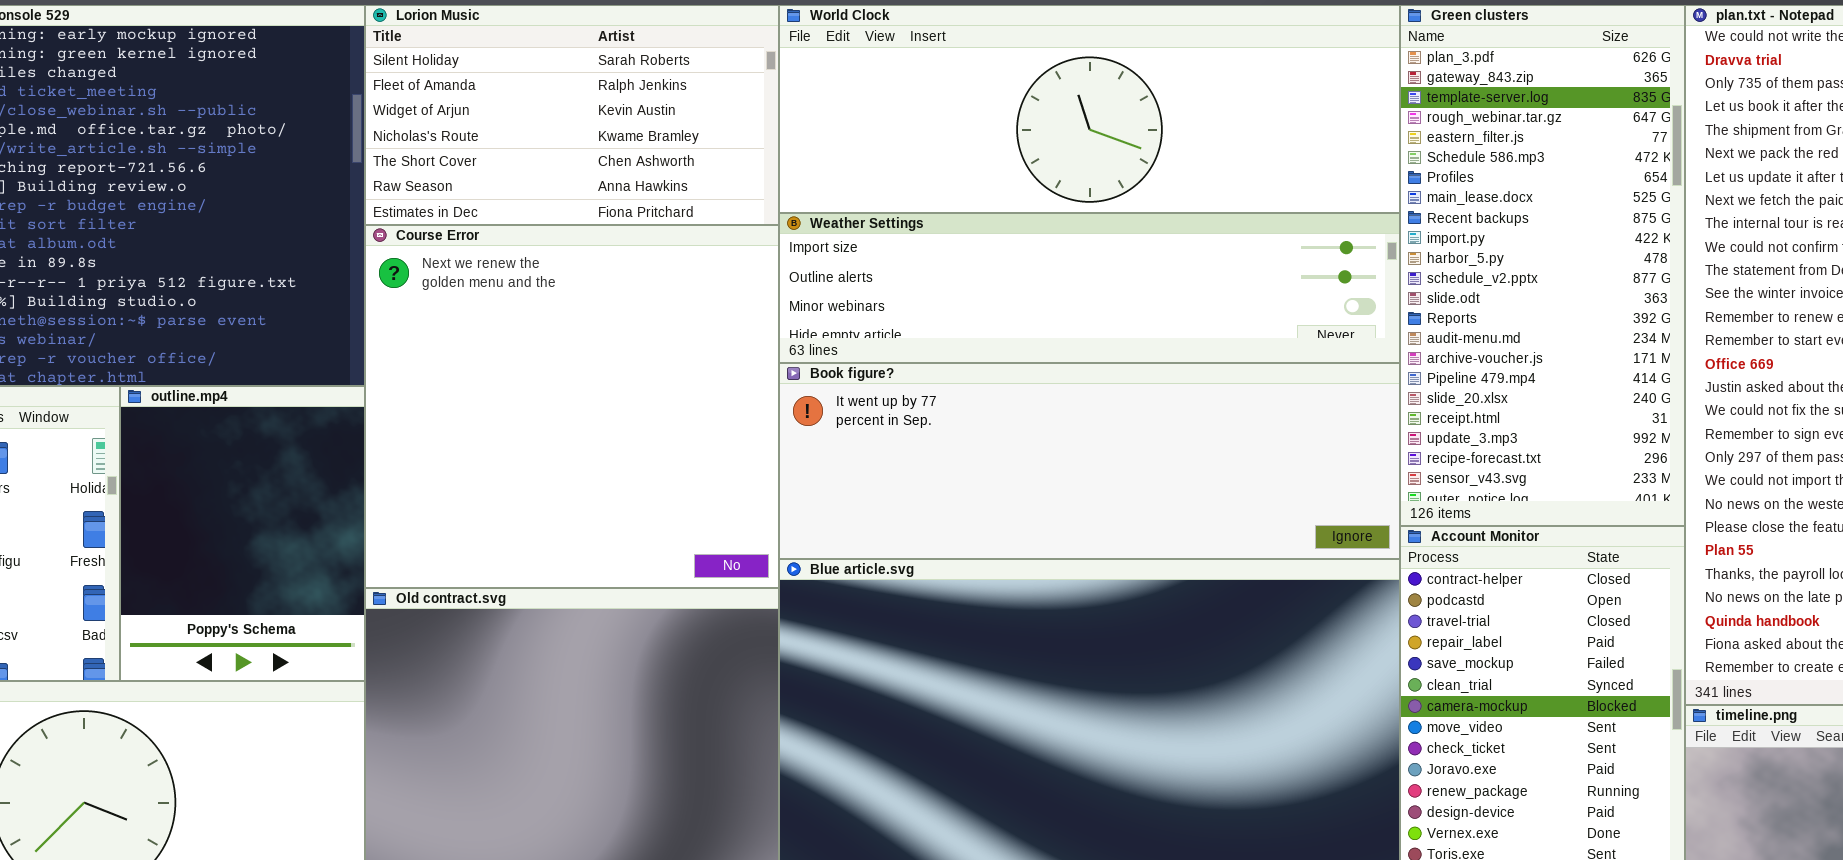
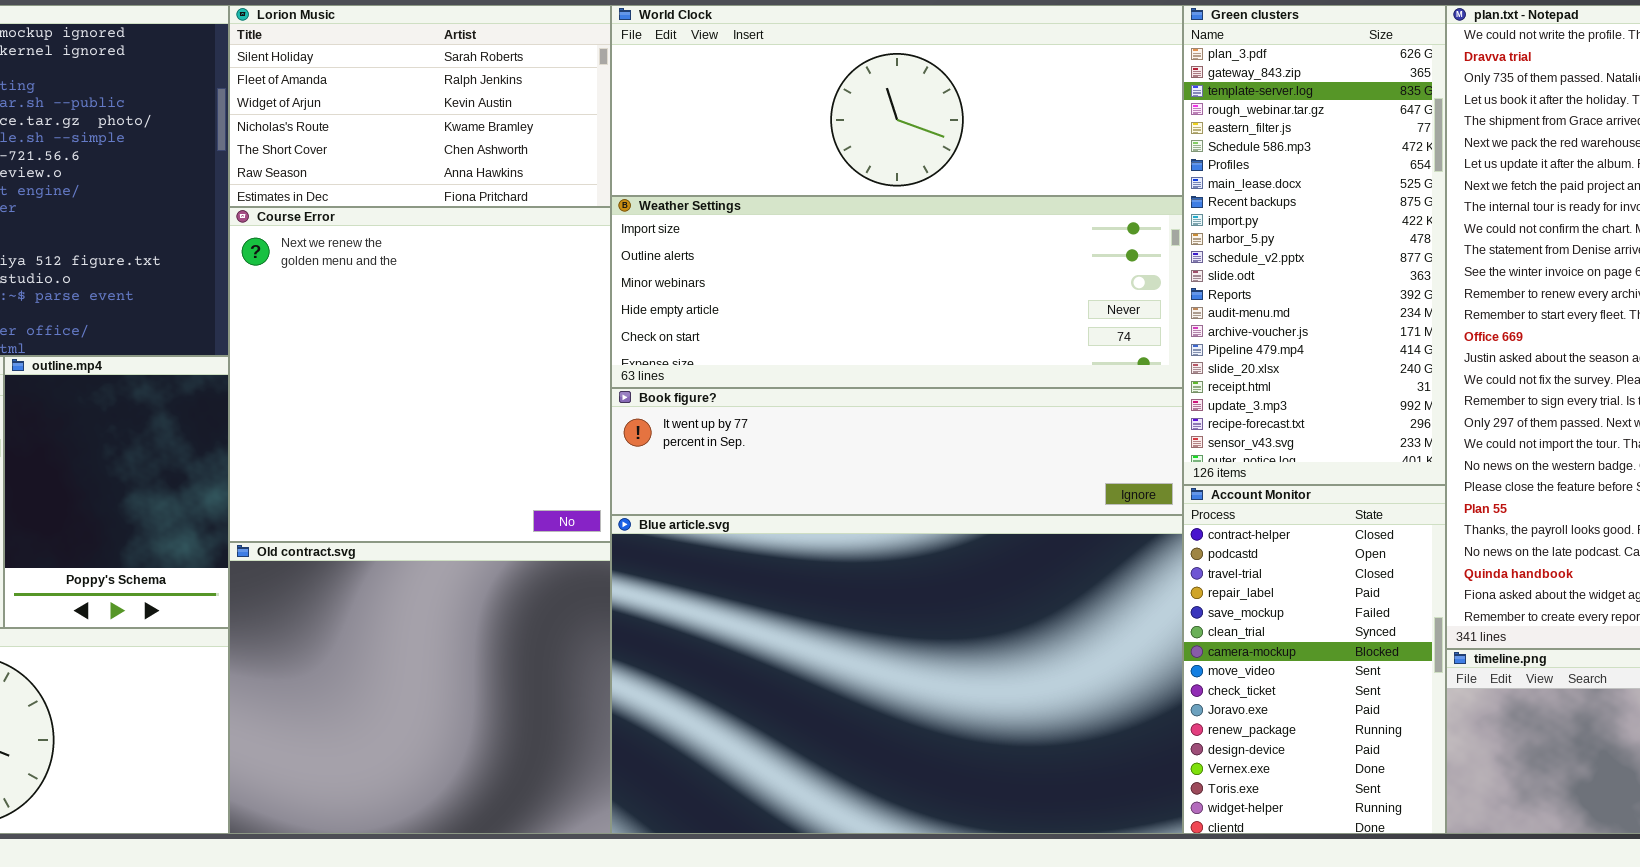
Weather Settings: [779,213,1400,363] -> [611,196,1183,388], resized
Book figure?: [779,363,1400,559] -> [611,388,1183,515], resized

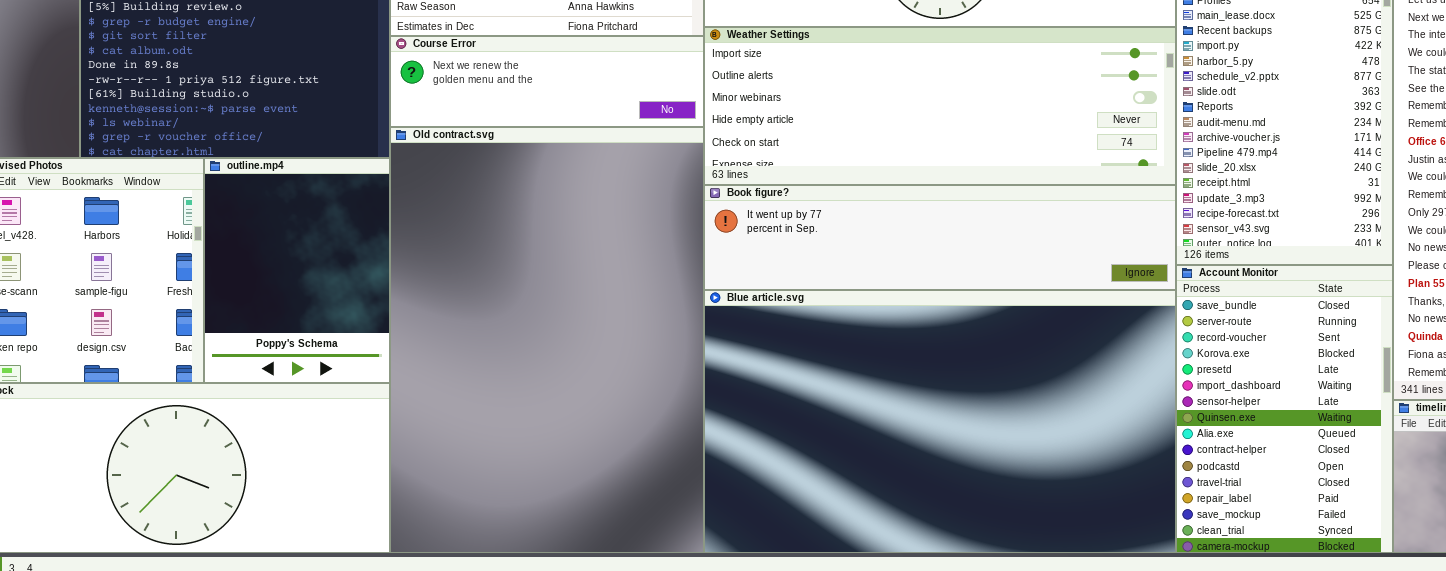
Course Error: [229,207,611,542] -> [390,36,704,127], resized
Account Monitor: [1183,485,1446,834] -> [1176,265,1393,553], scrolled up 9 rows
Old contract.svg: [229,542,611,834] -> [390,127,704,553], resized

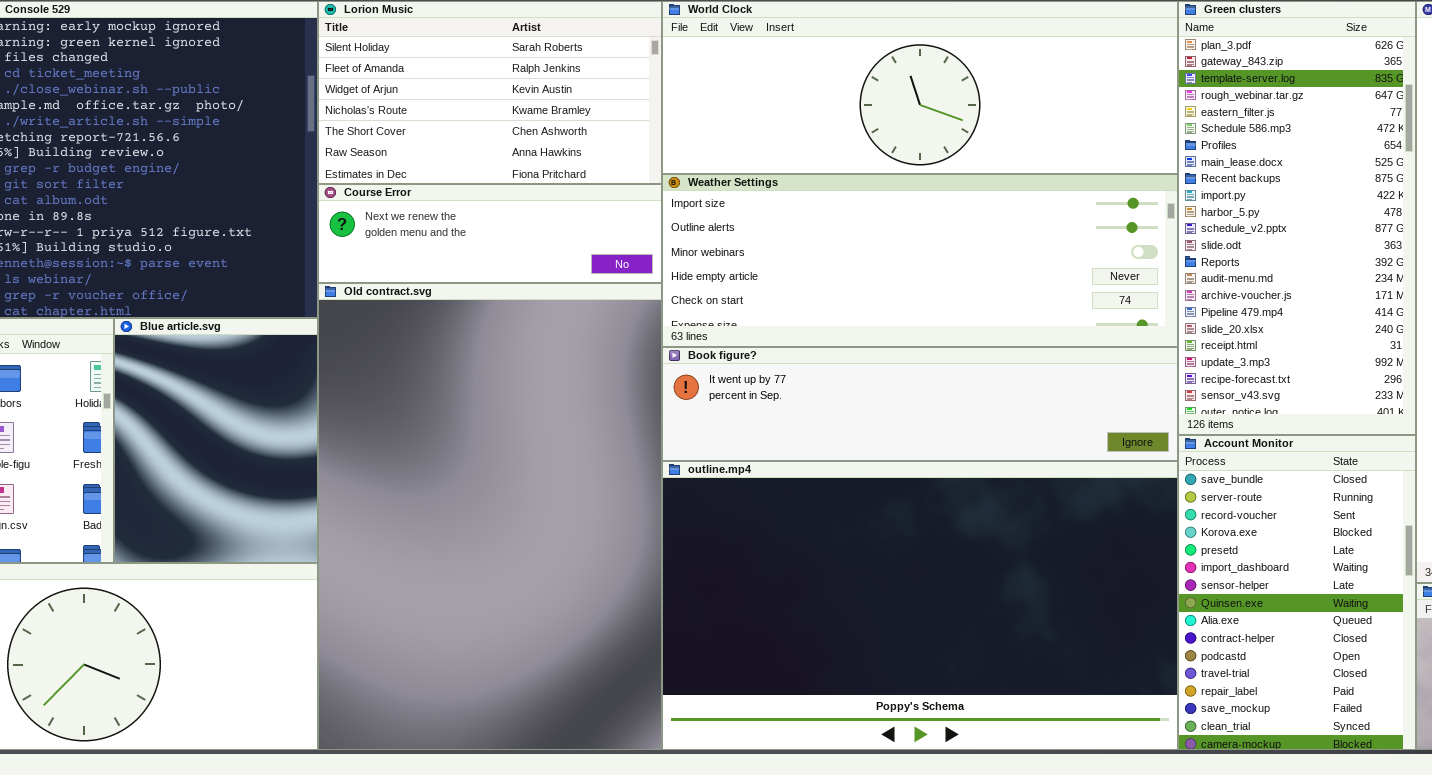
outline.mp4: [204,158,390,383] -> [662,461,1178,750], moved, resized
Blue article.svg: [704,290,1176,553] -> [114,318,318,563], moved, resized

